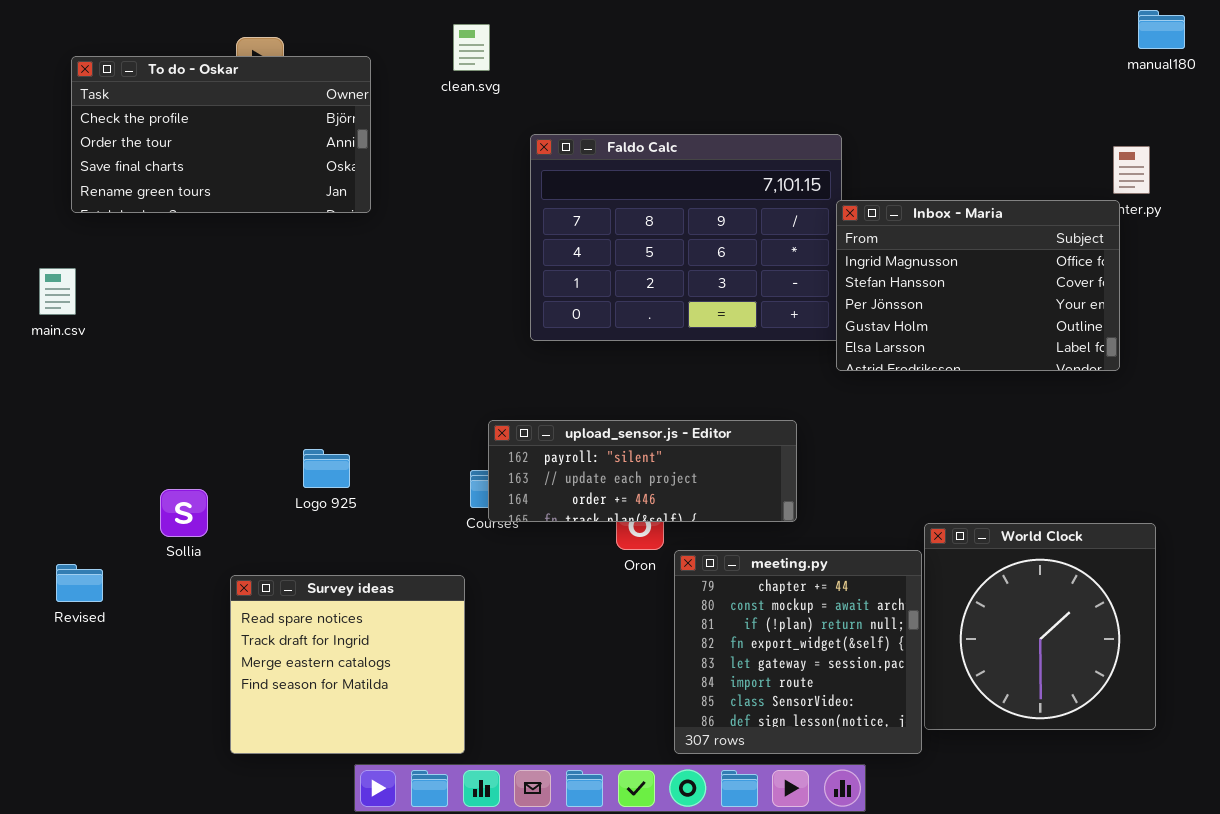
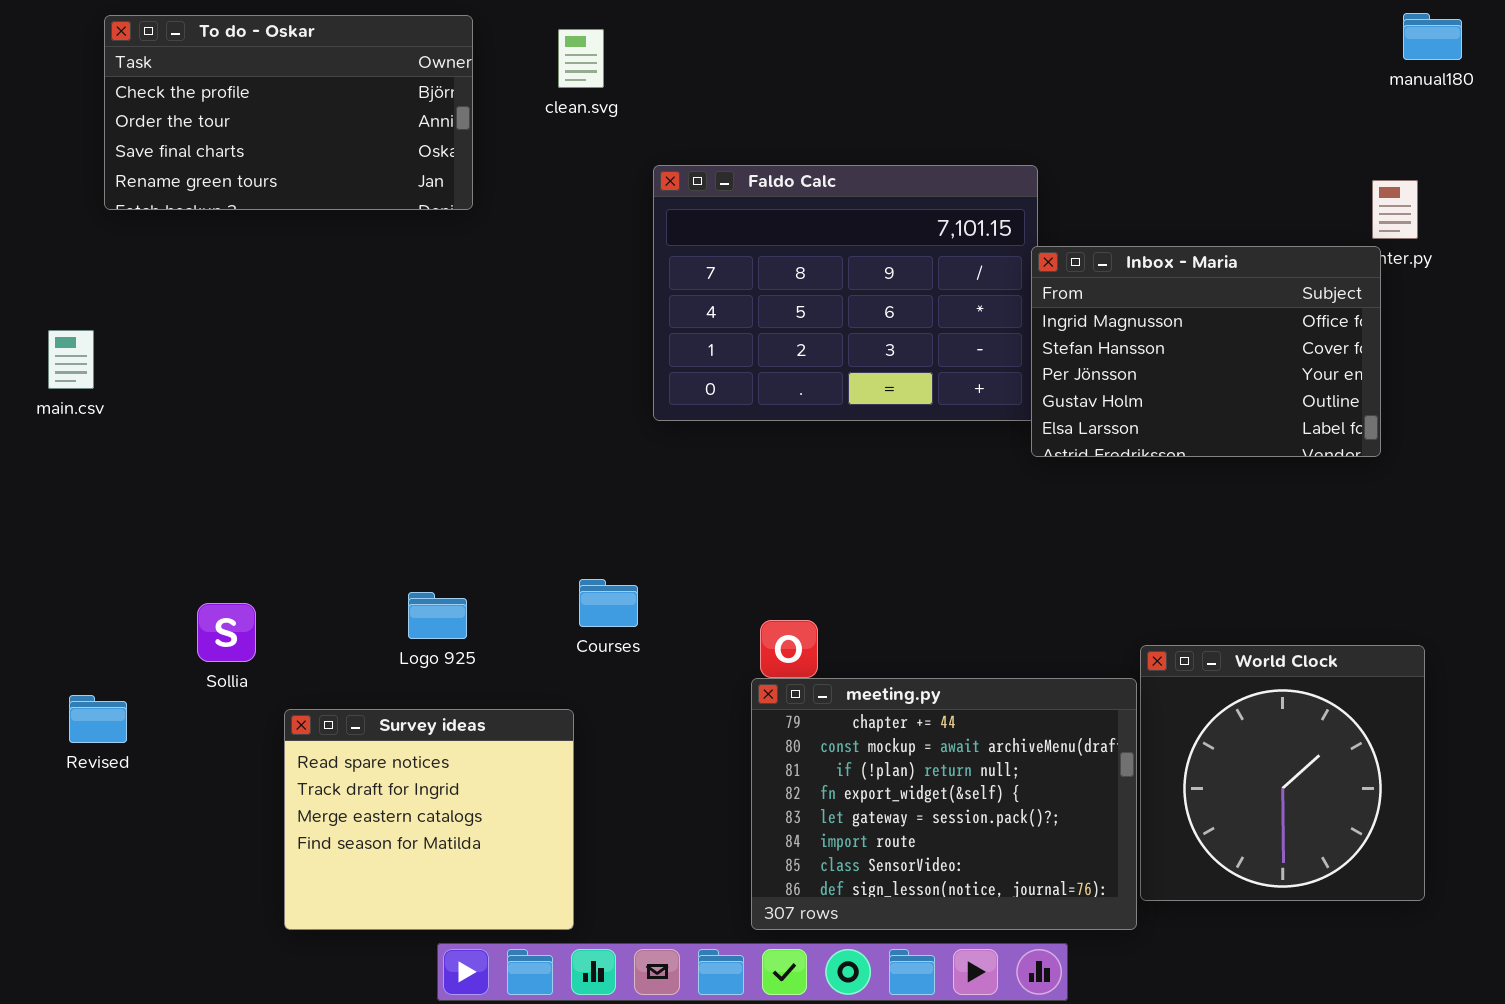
To do - Oskar: [71,56,371,213] -> [104,15,473,210], moved
upload_sensor.js - Editor: [488,420,797,522] -> none, closed
Logo 925: [303,449,350,488] -> [408,592,467,639], moved
meeting.py: [674,550,922,754] -> [751,678,1137,930], resized

